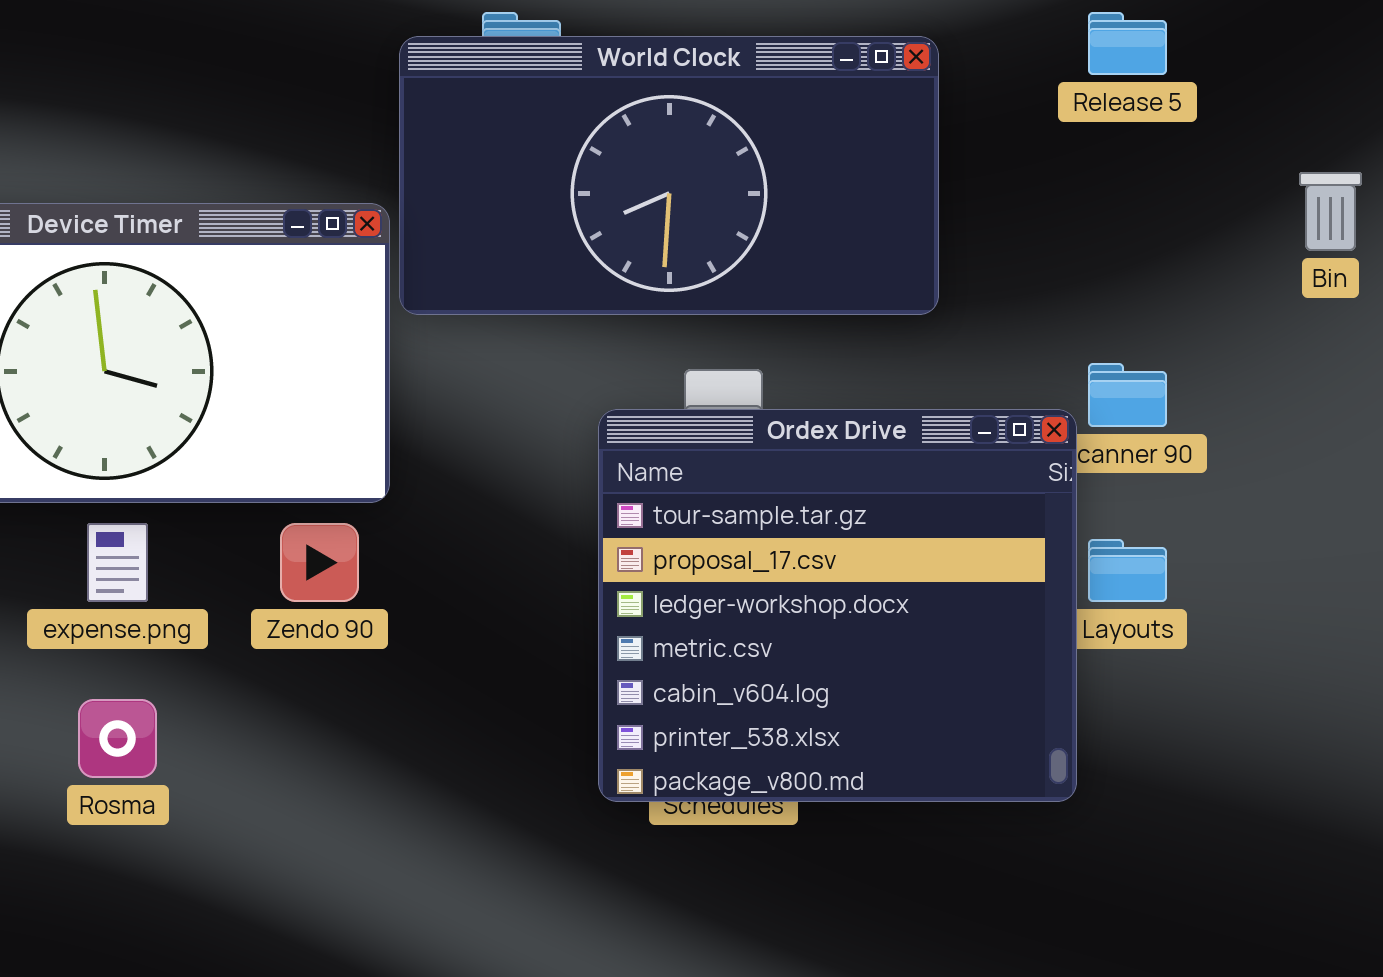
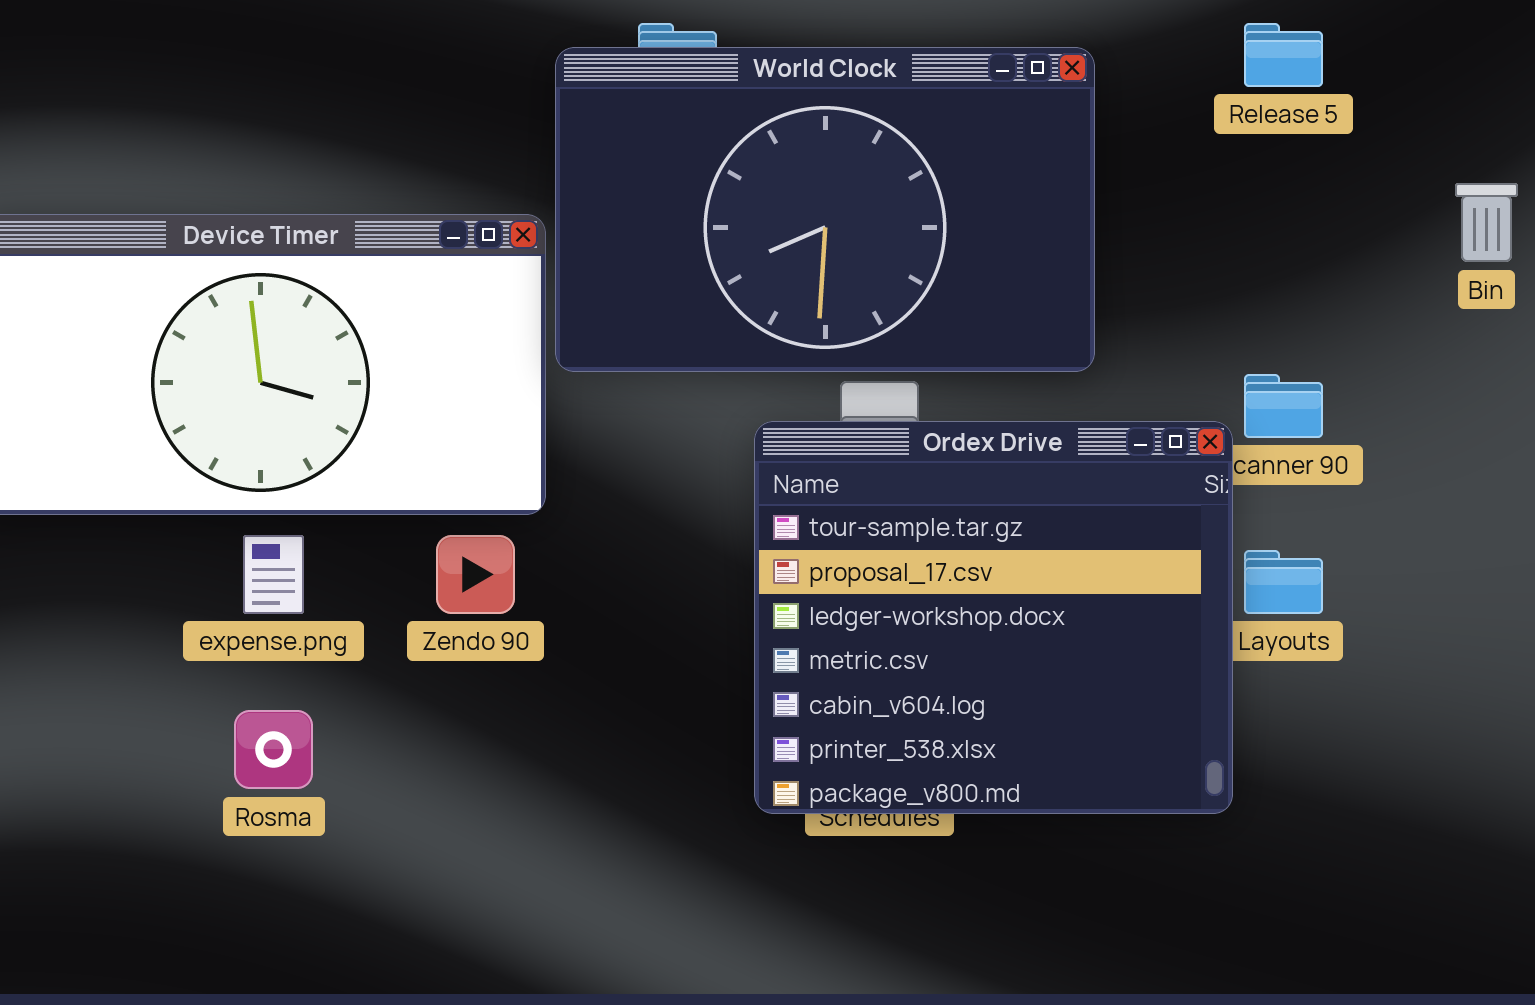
World Clock: [399,36,939,315] -> [555,47,1095,372], resized

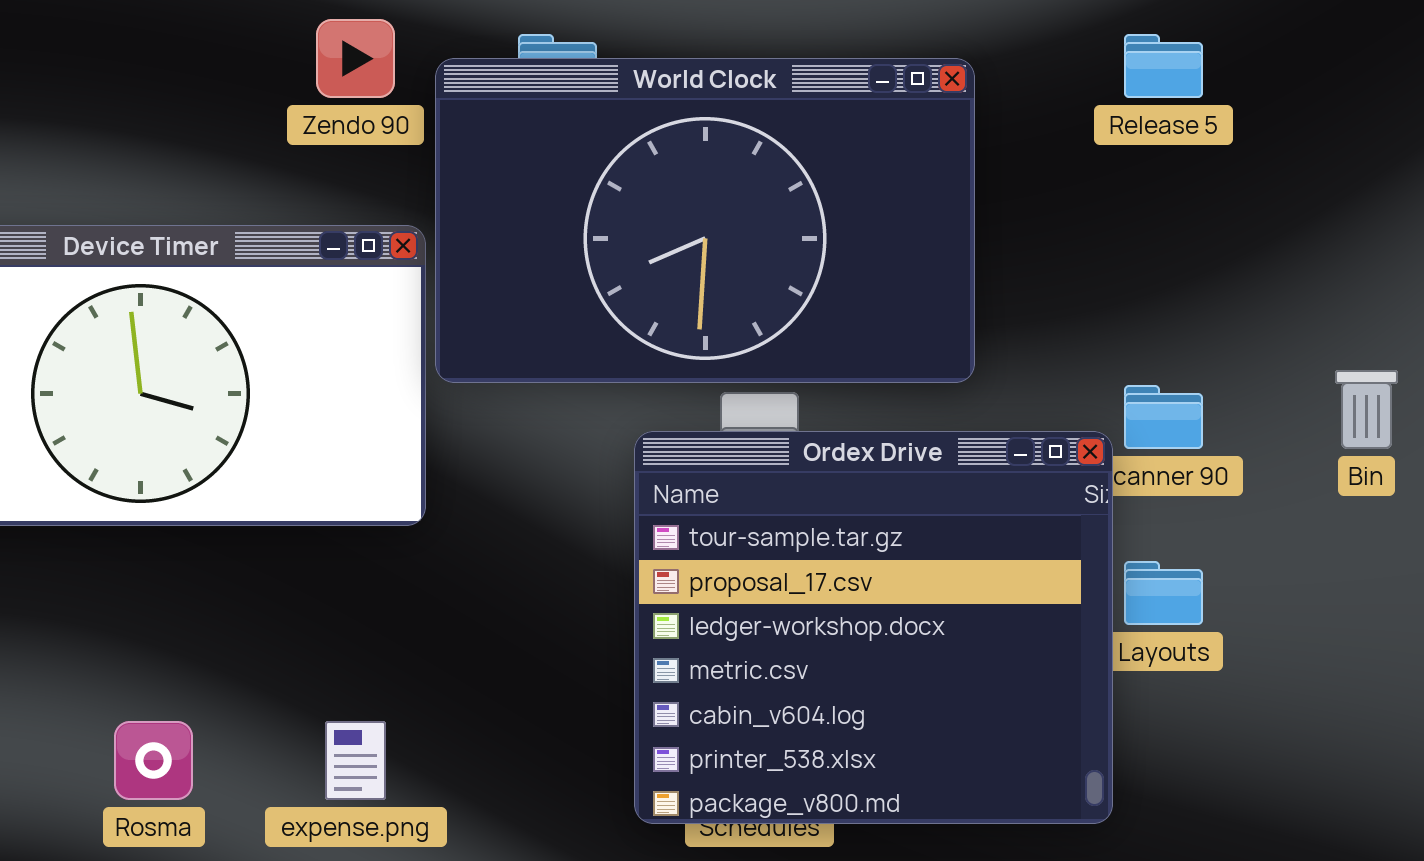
Bin: [1455,183,1518,262] -> [1335,370,1398,449], moved
expense.png: [243,535,304,614] -> [325,721,386,800], moved
Zendo 90: [436,535,515,614] -> [316,19,395,98], moved

